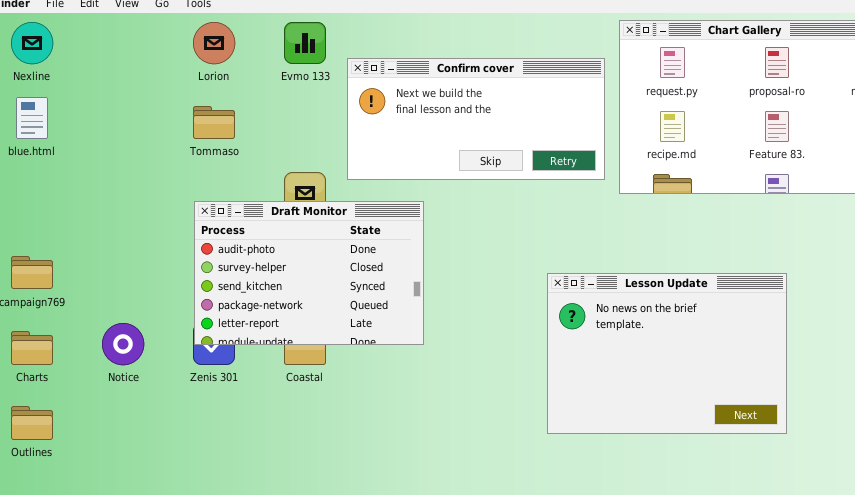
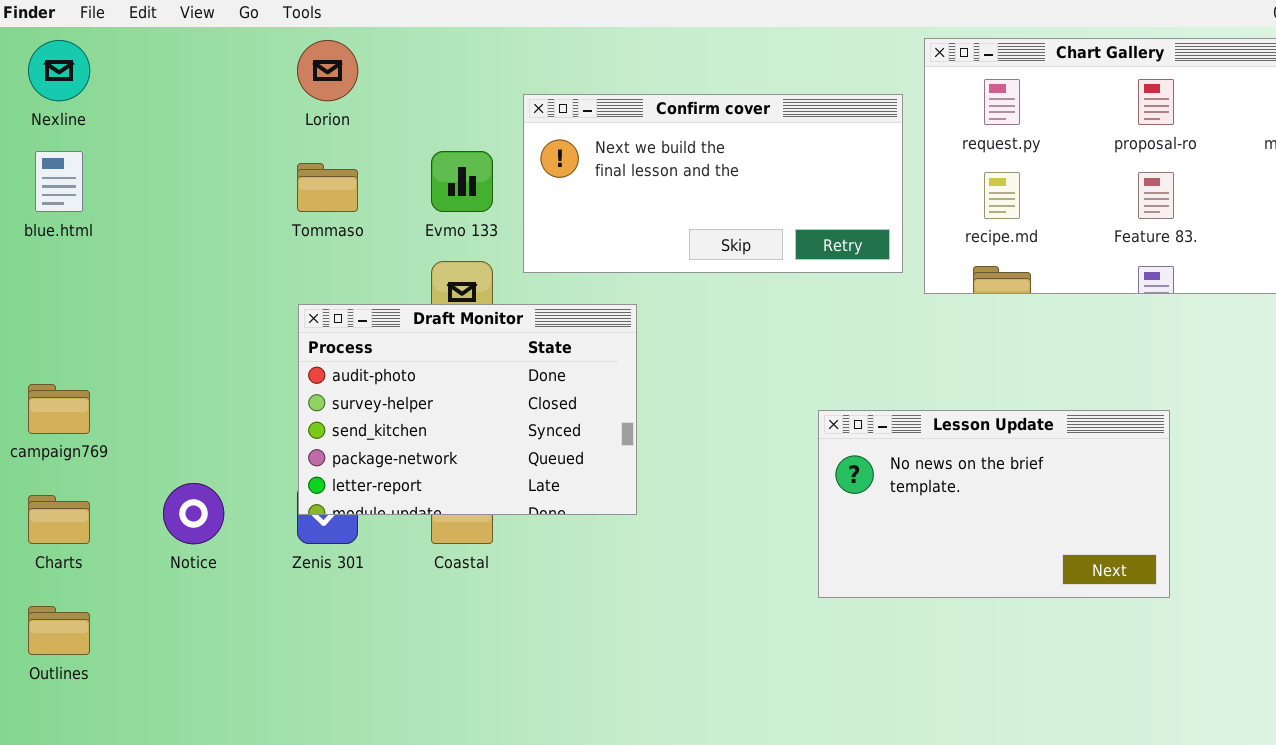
Evmo 133: [284,22,326,64] -> [431,151,493,212], moved
Lesson Update: [547,273,787,434] -> [818,410,1170,598], resized

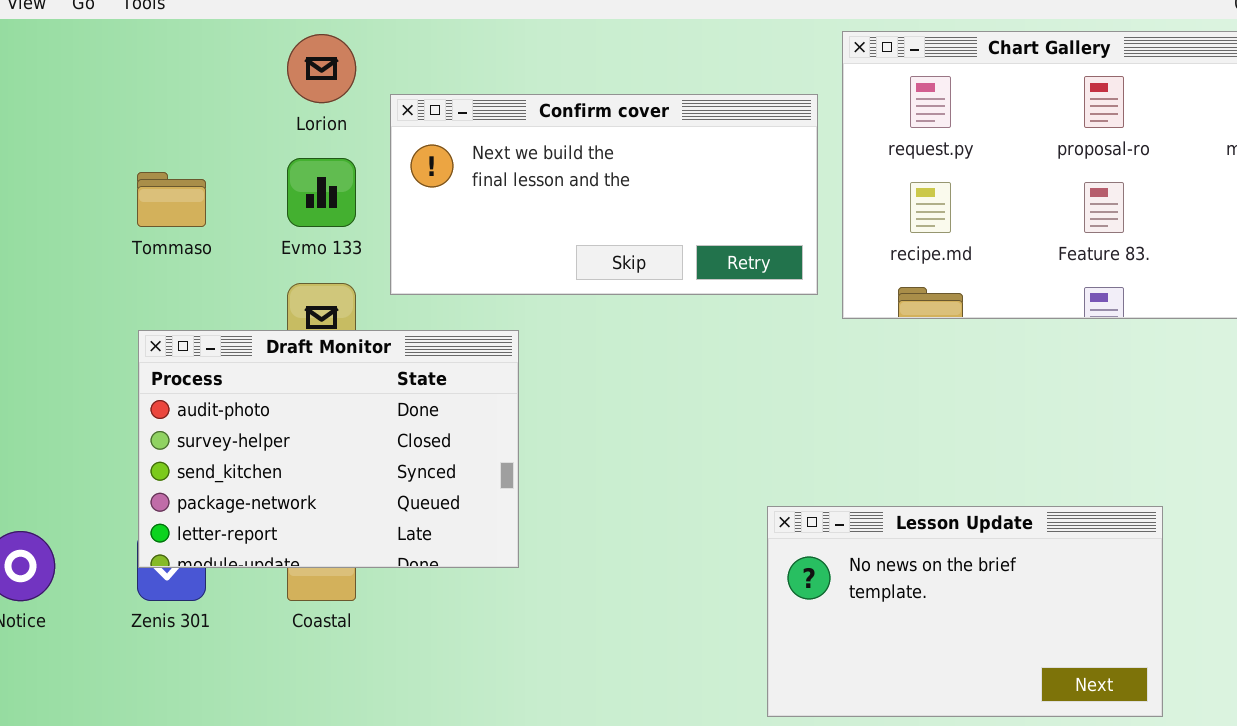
Lorion: [297,40,358,101] -> [287,34,356,103], moved
Lesson Update: [818,410,1170,598] -> [767,506,1163,717], moved

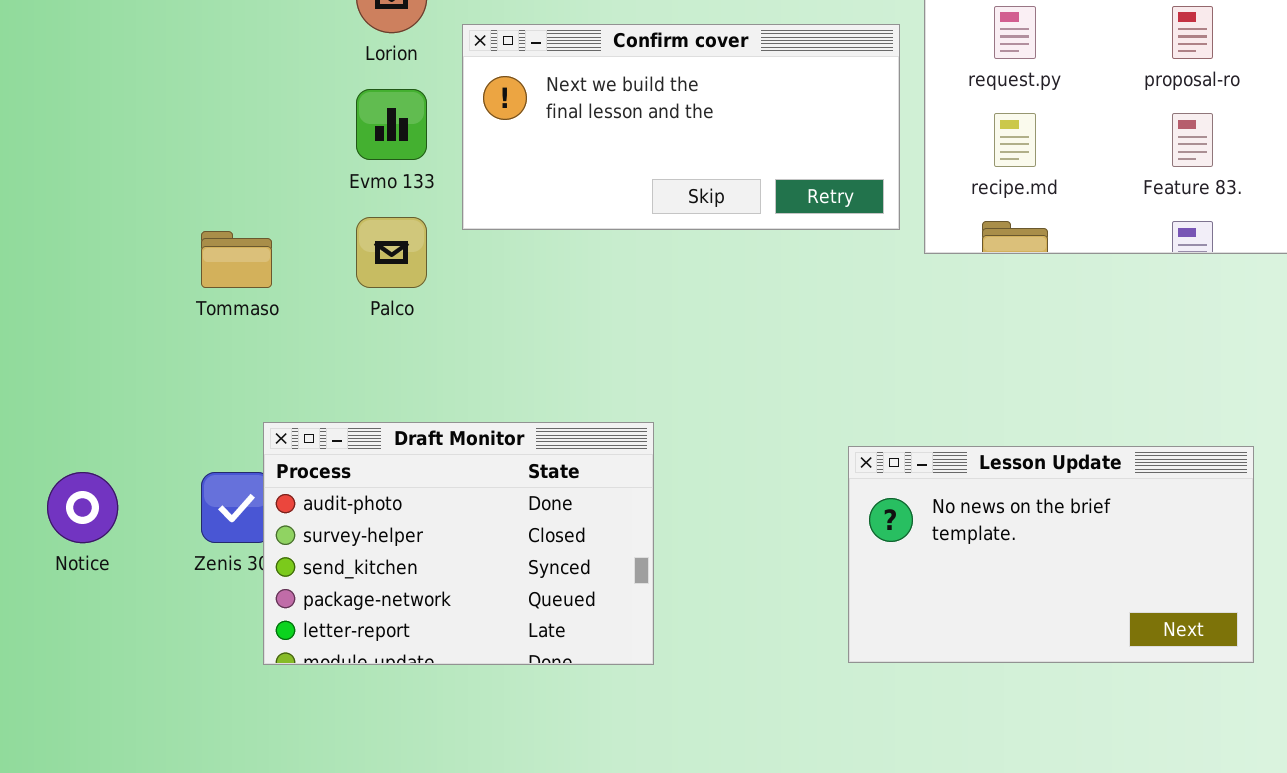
Tommaso: [137,172,206,227] -> [201,231,272,288], moved
Draft Monitor: [138,330,519,568] -> [263,422,654,665], moved

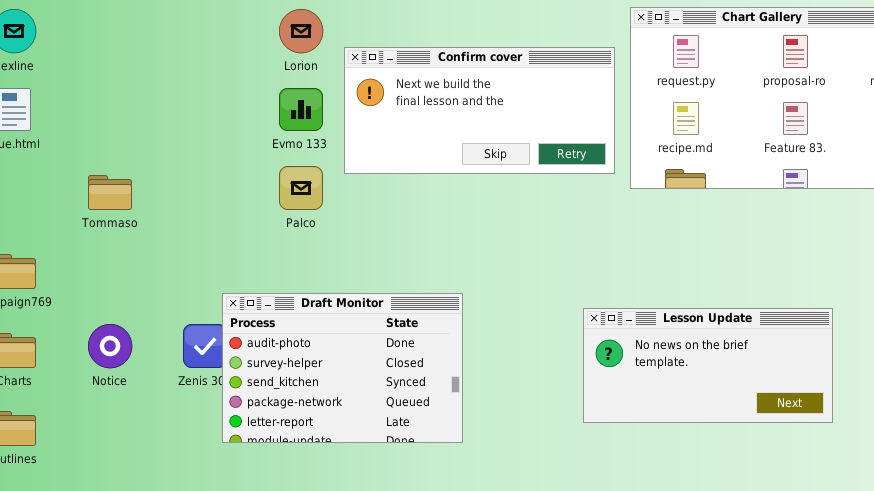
Tommaso: [201,231,272,288] -> [88,175,132,210], moved
Lesson Update: [848,446,1254,663] -> [583,308,833,423], resized

